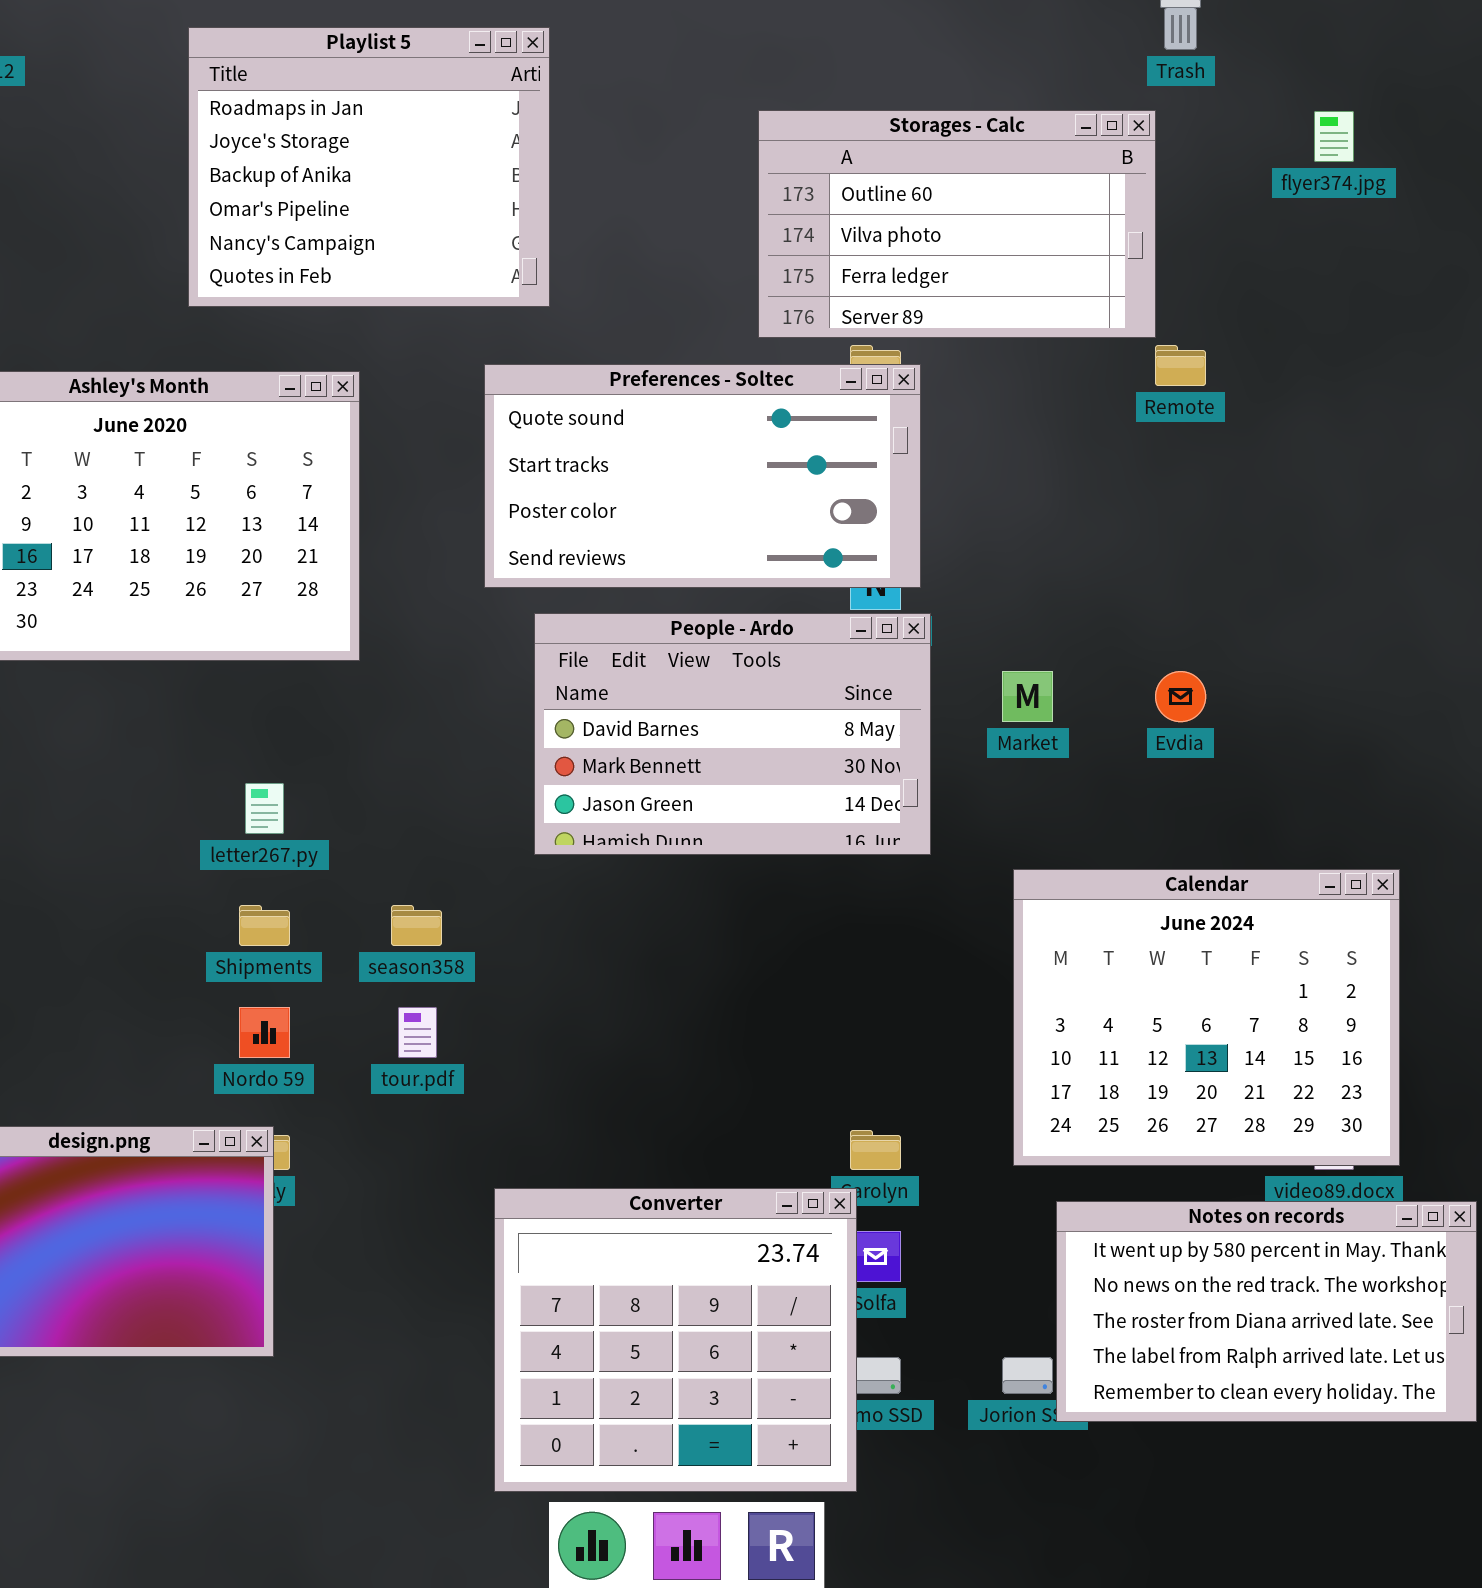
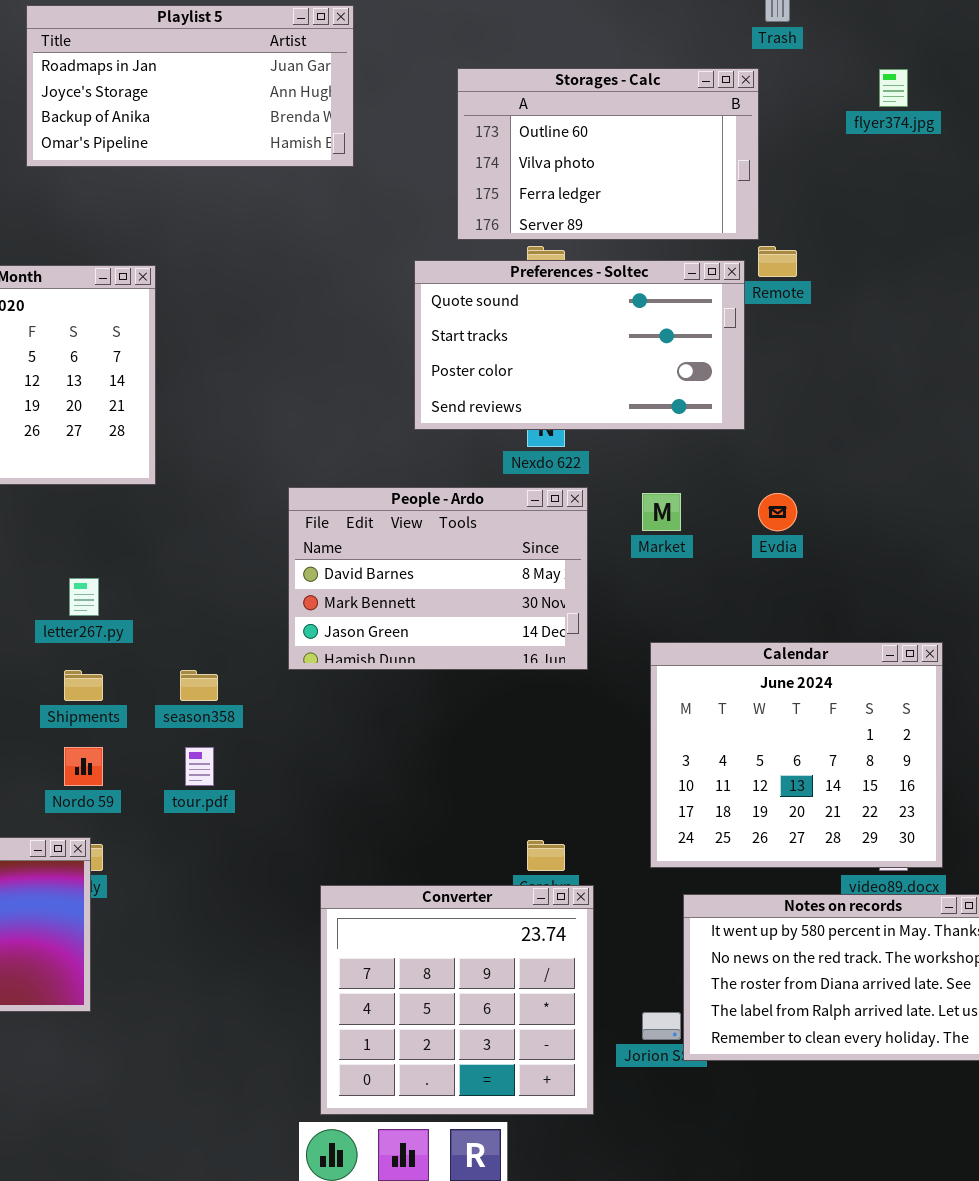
Playlist 5: [188,27,550,307] -> [26,5,354,167], resized
Preferences - Soltec: [484,364,921,588] -> [414,260,745,430], moved
People - Ardo: [534,613,931,855] -> [288,487,588,670], moved
Converter: [494,1188,857,1492] -> [320,885,594,1115], moved

